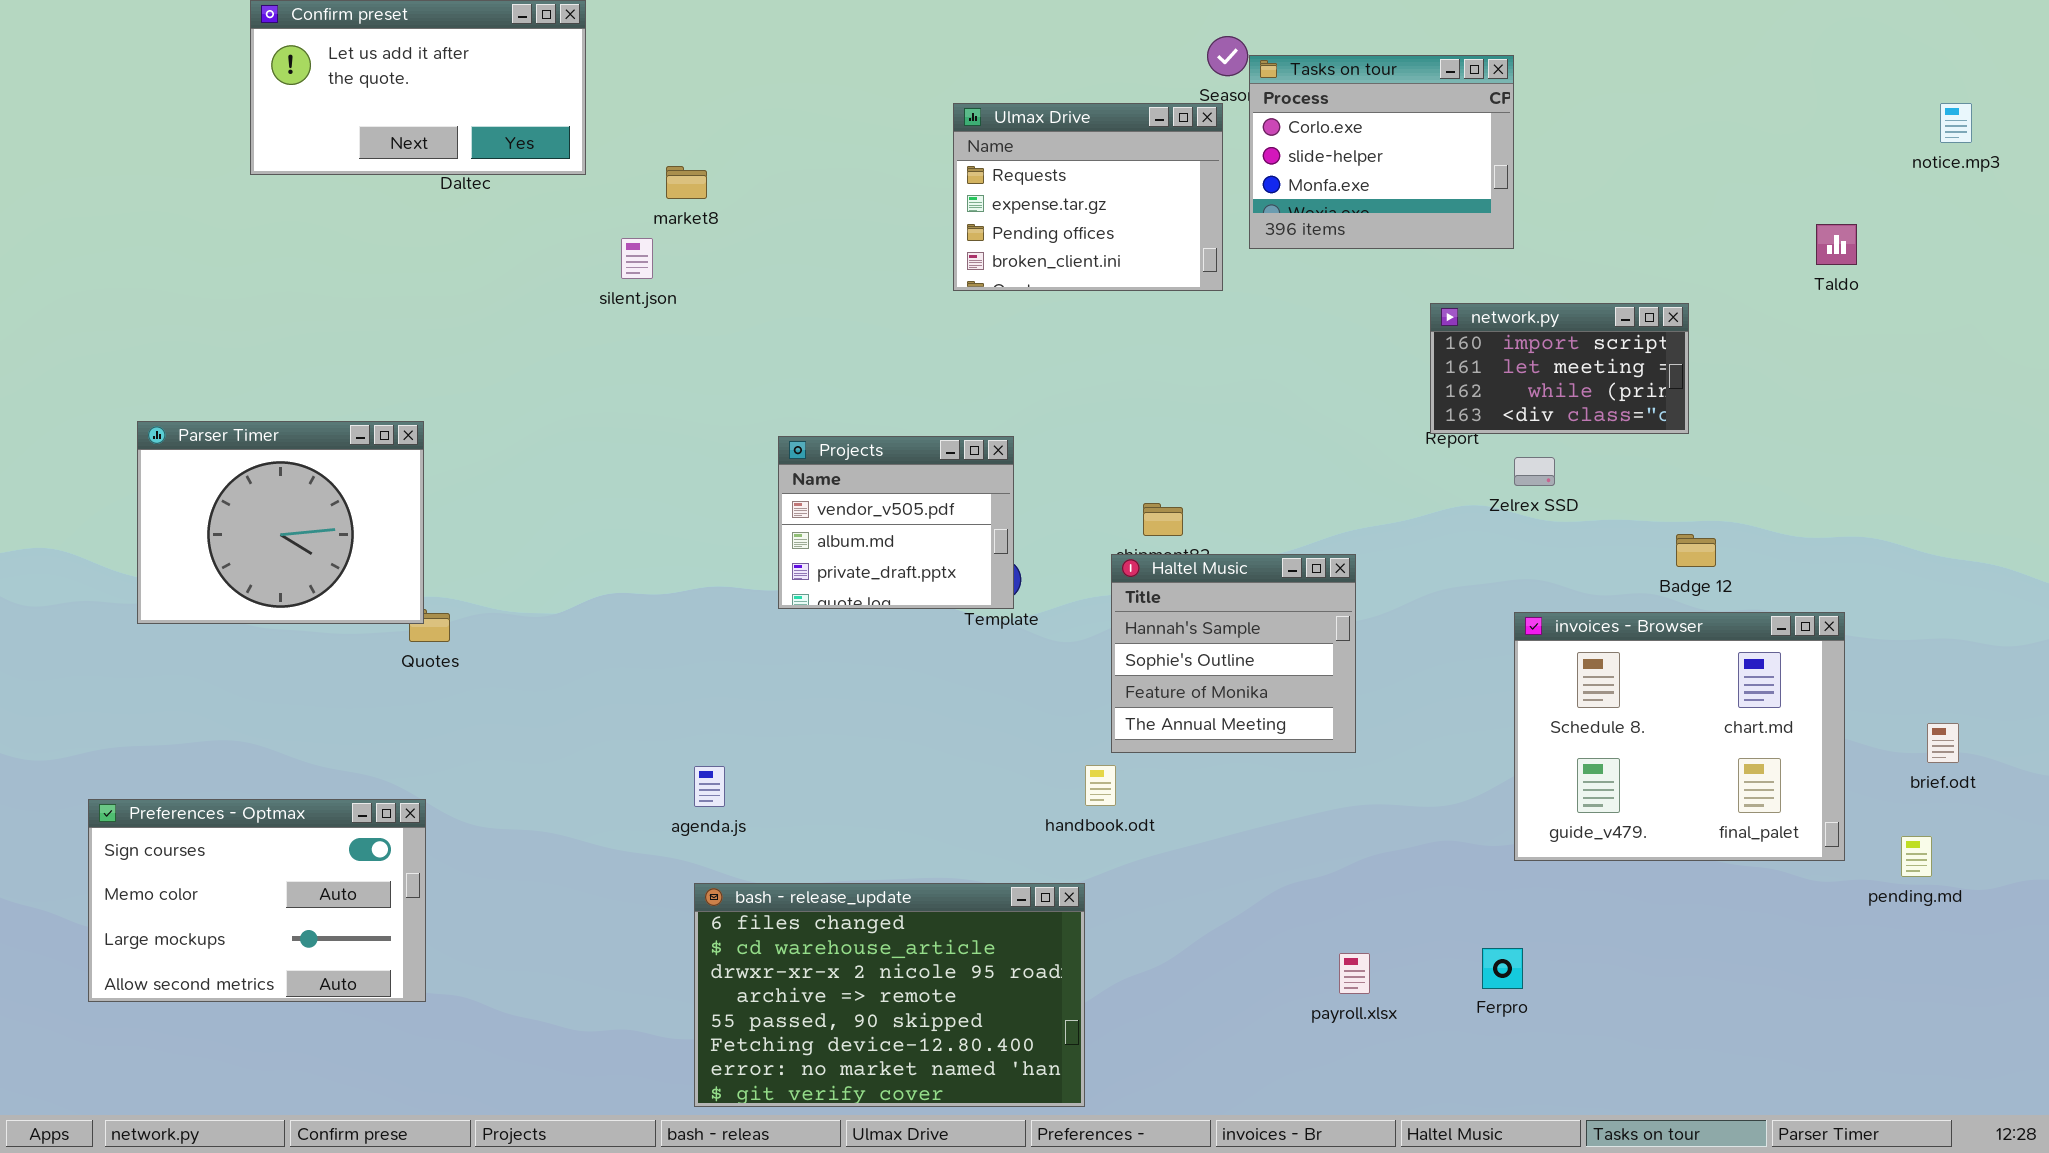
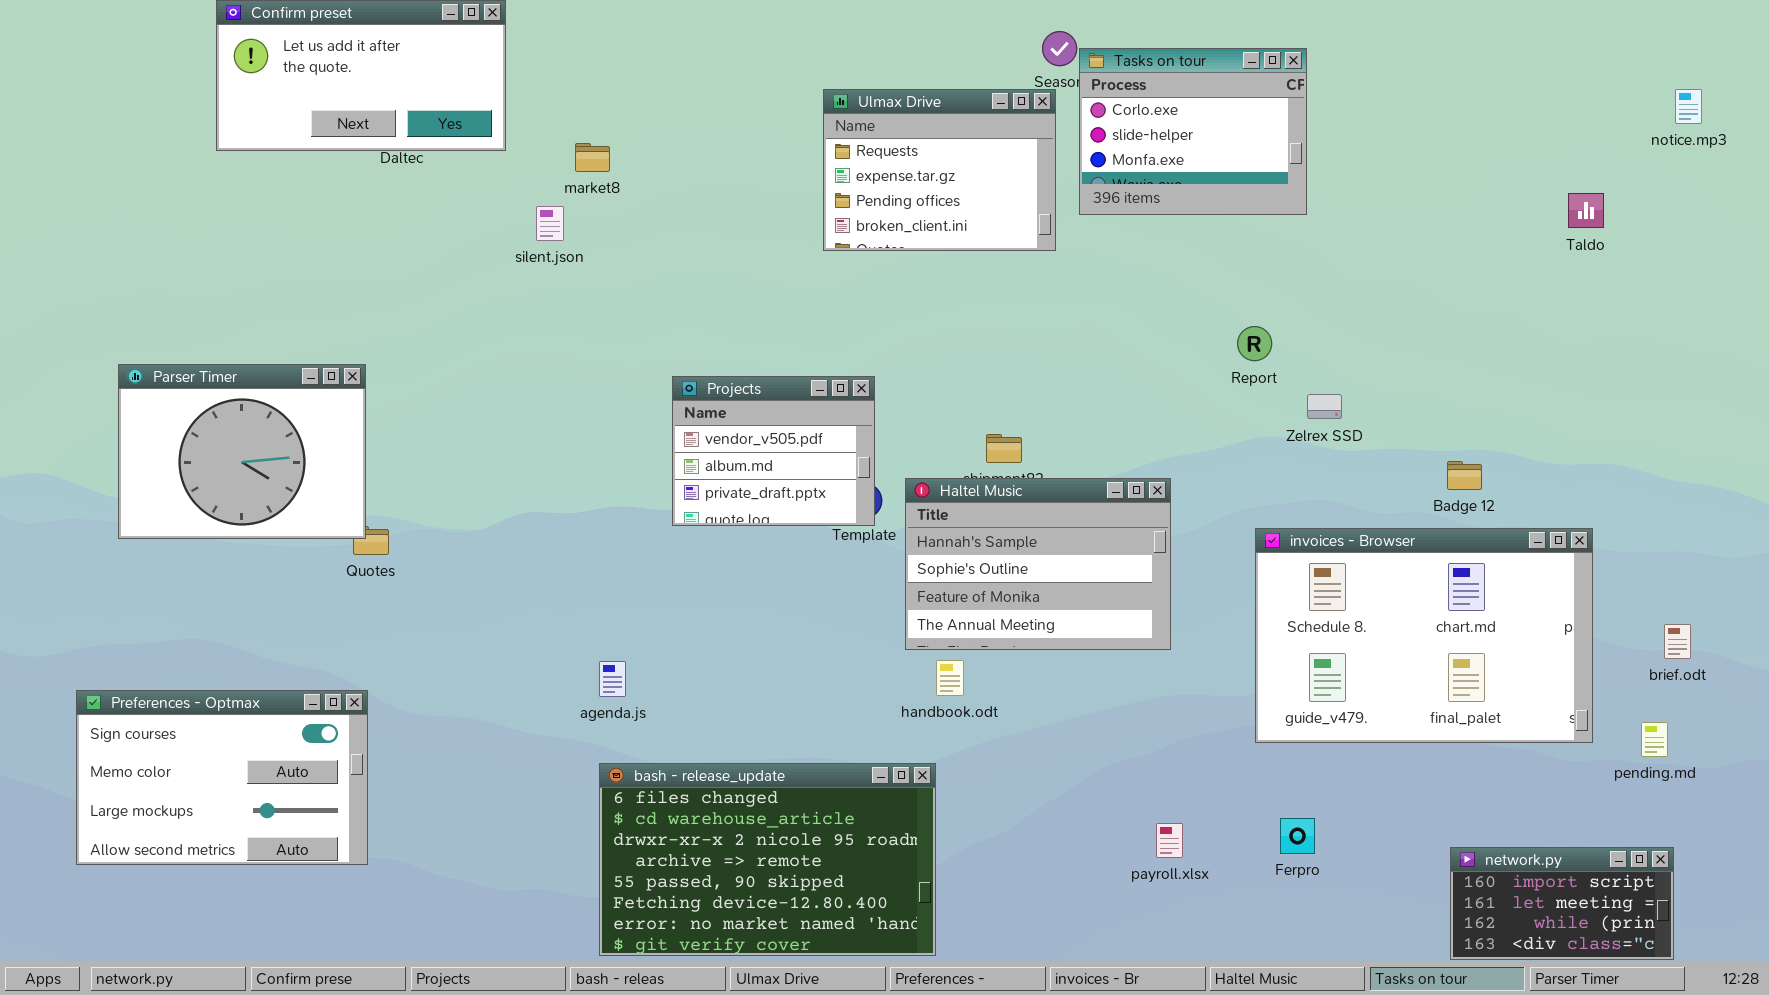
network.py: [1430,303,1689,434] -> [1450,847,1674,960], moved
Haltel Music: [1111,554,1356,753] -> [905,478,1171,650], resized
invoices - Browser: [1514,612,1845,861] -> [1255,528,1593,743], resized

